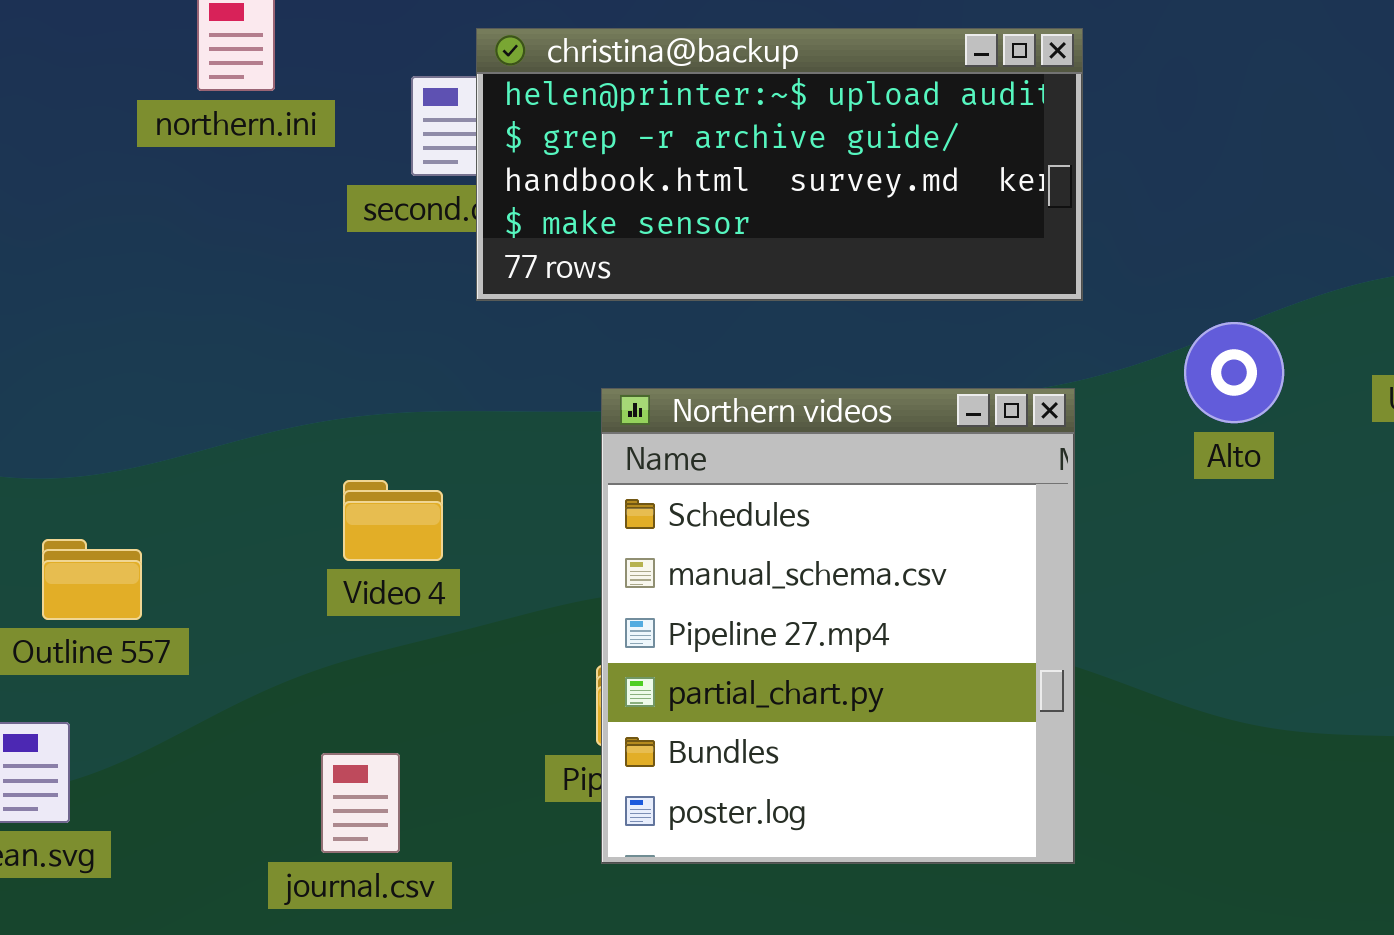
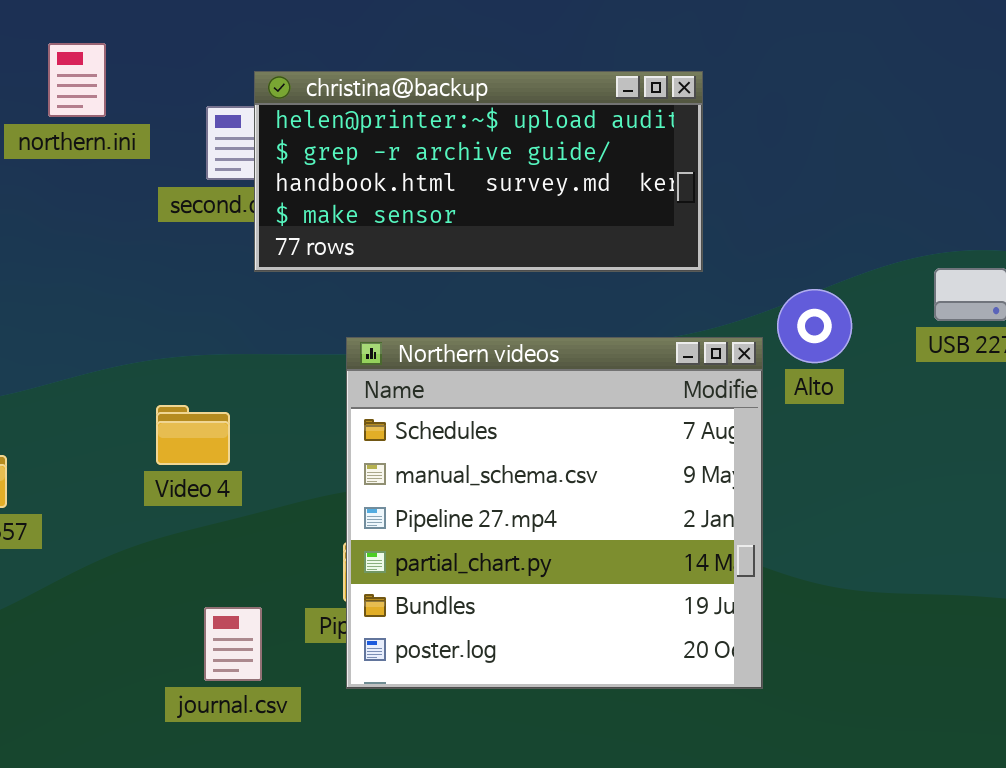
Northern videos: [601,388,1075,864] -> [346,337,763,689], resized
journal.csv: [321,753,400,853] -> [204,607,262,681], moved

